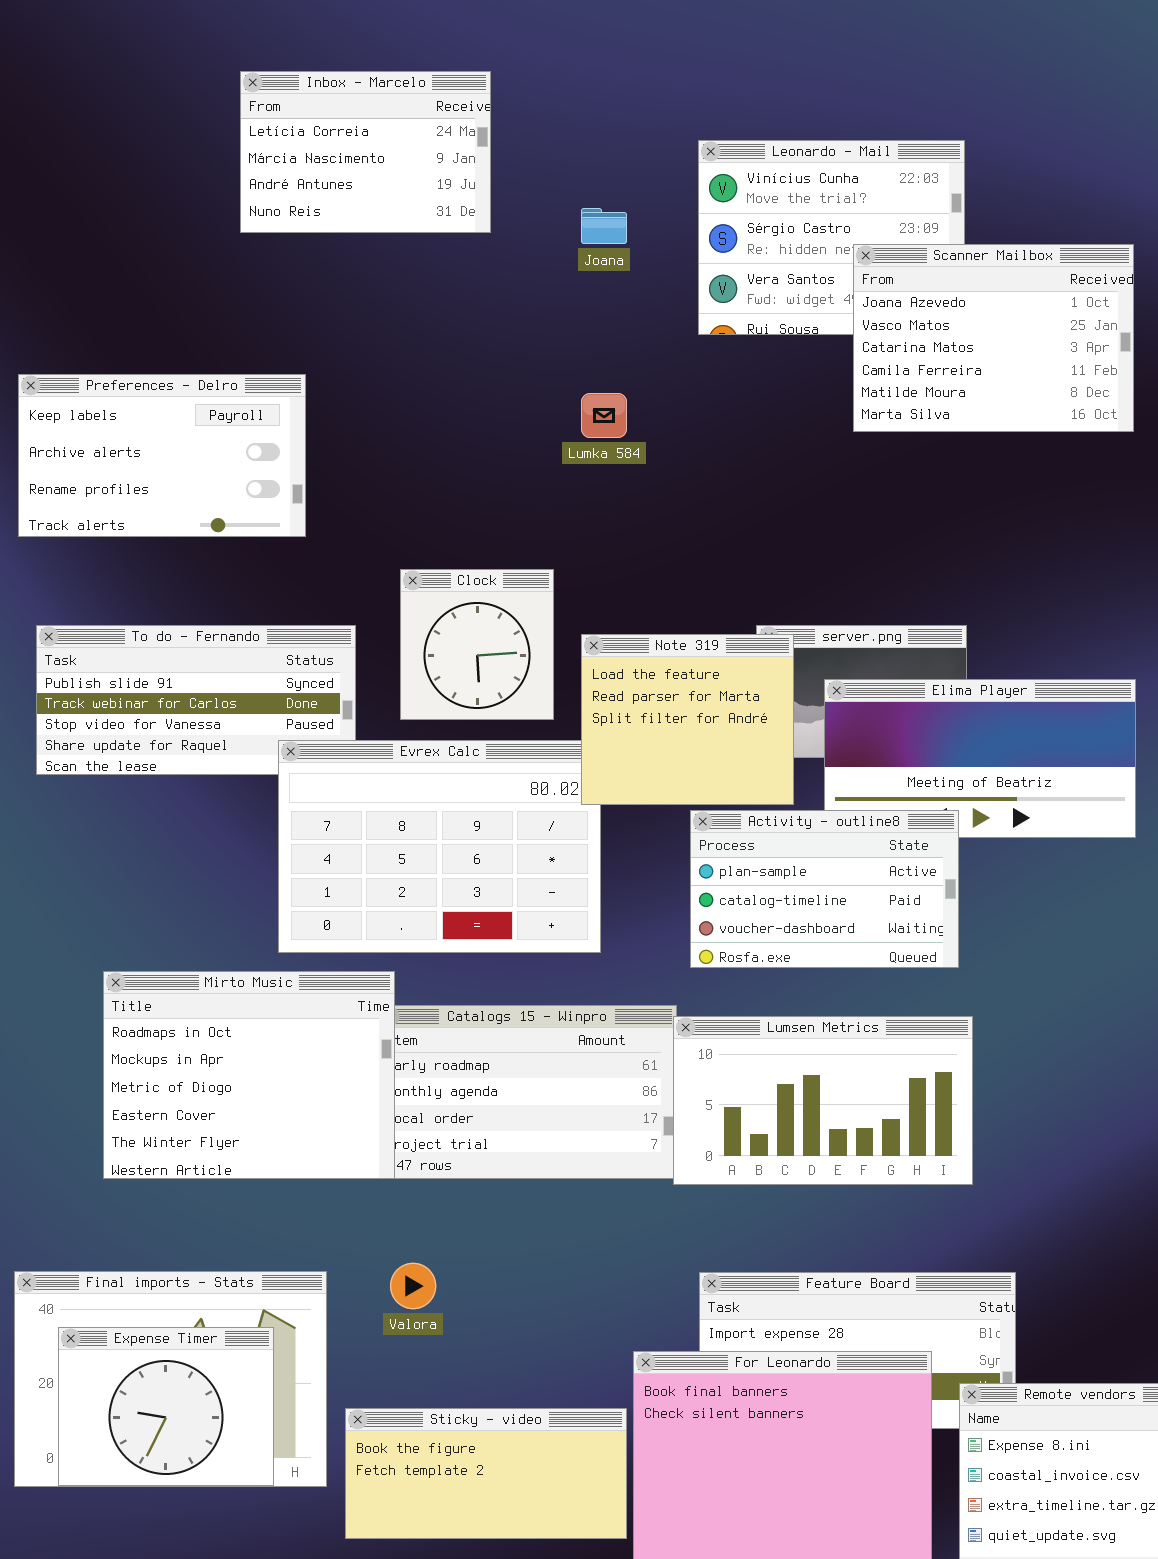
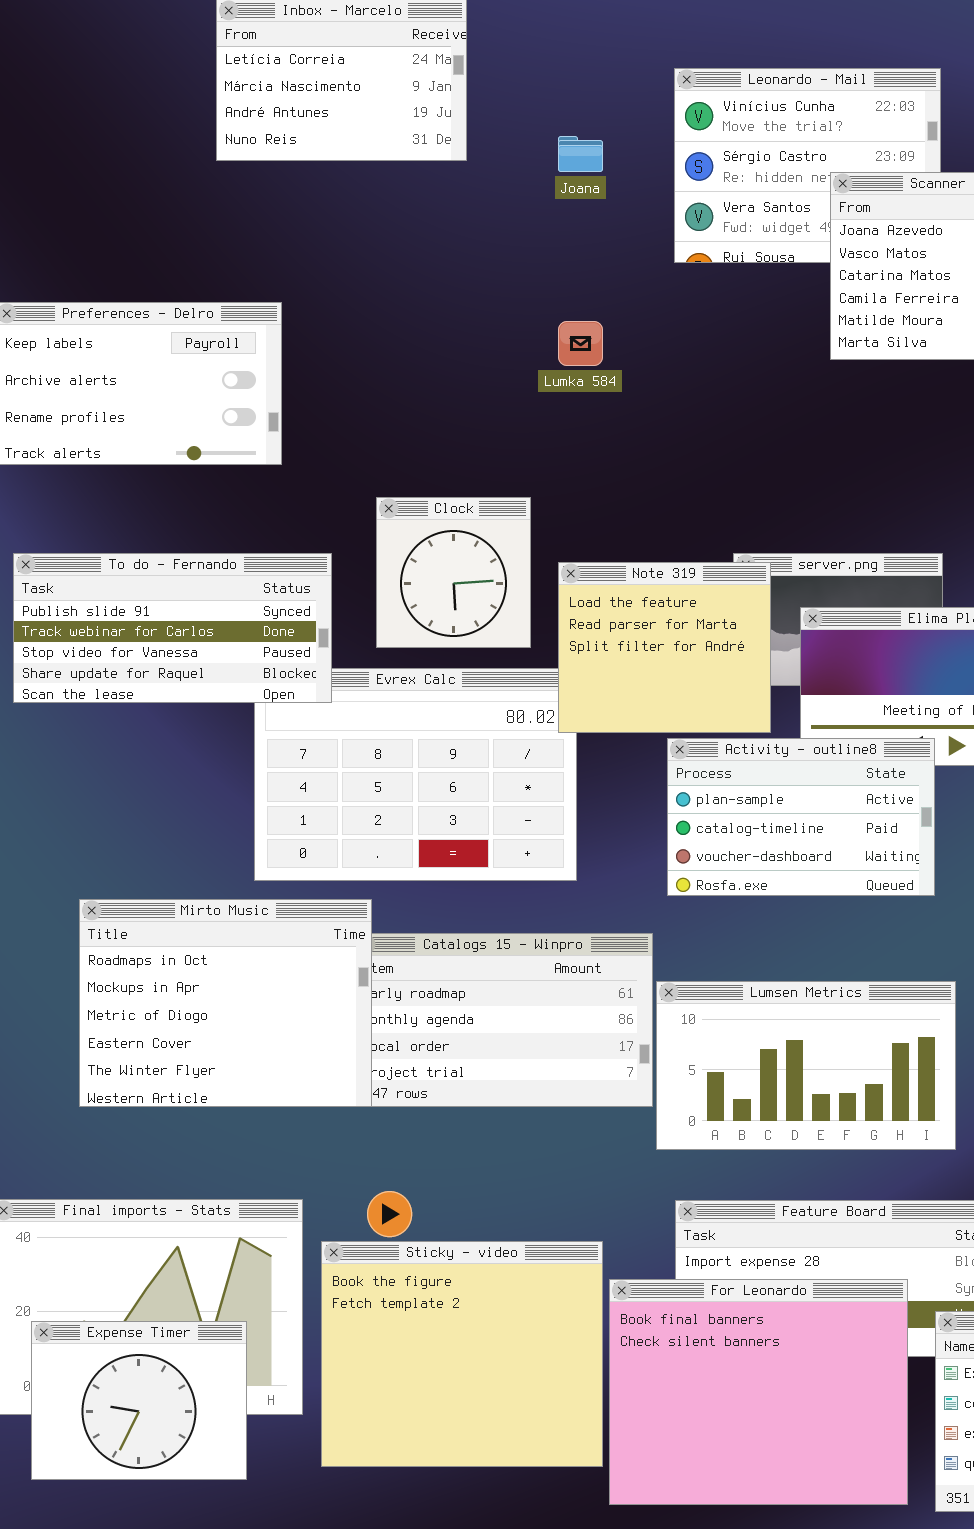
To do - Fernando: [36,625,356,775] -> [13,553,332,703], raised
Lumsen Metrics: [673,1016,973,1185] -> [656,981,956,1150], moved
Expense Timer: [58,1327,274,1486] -> [31,1321,247,1480], moved
Sticky - video: [345,1408,627,1539] -> [321,1241,603,1467], resized

